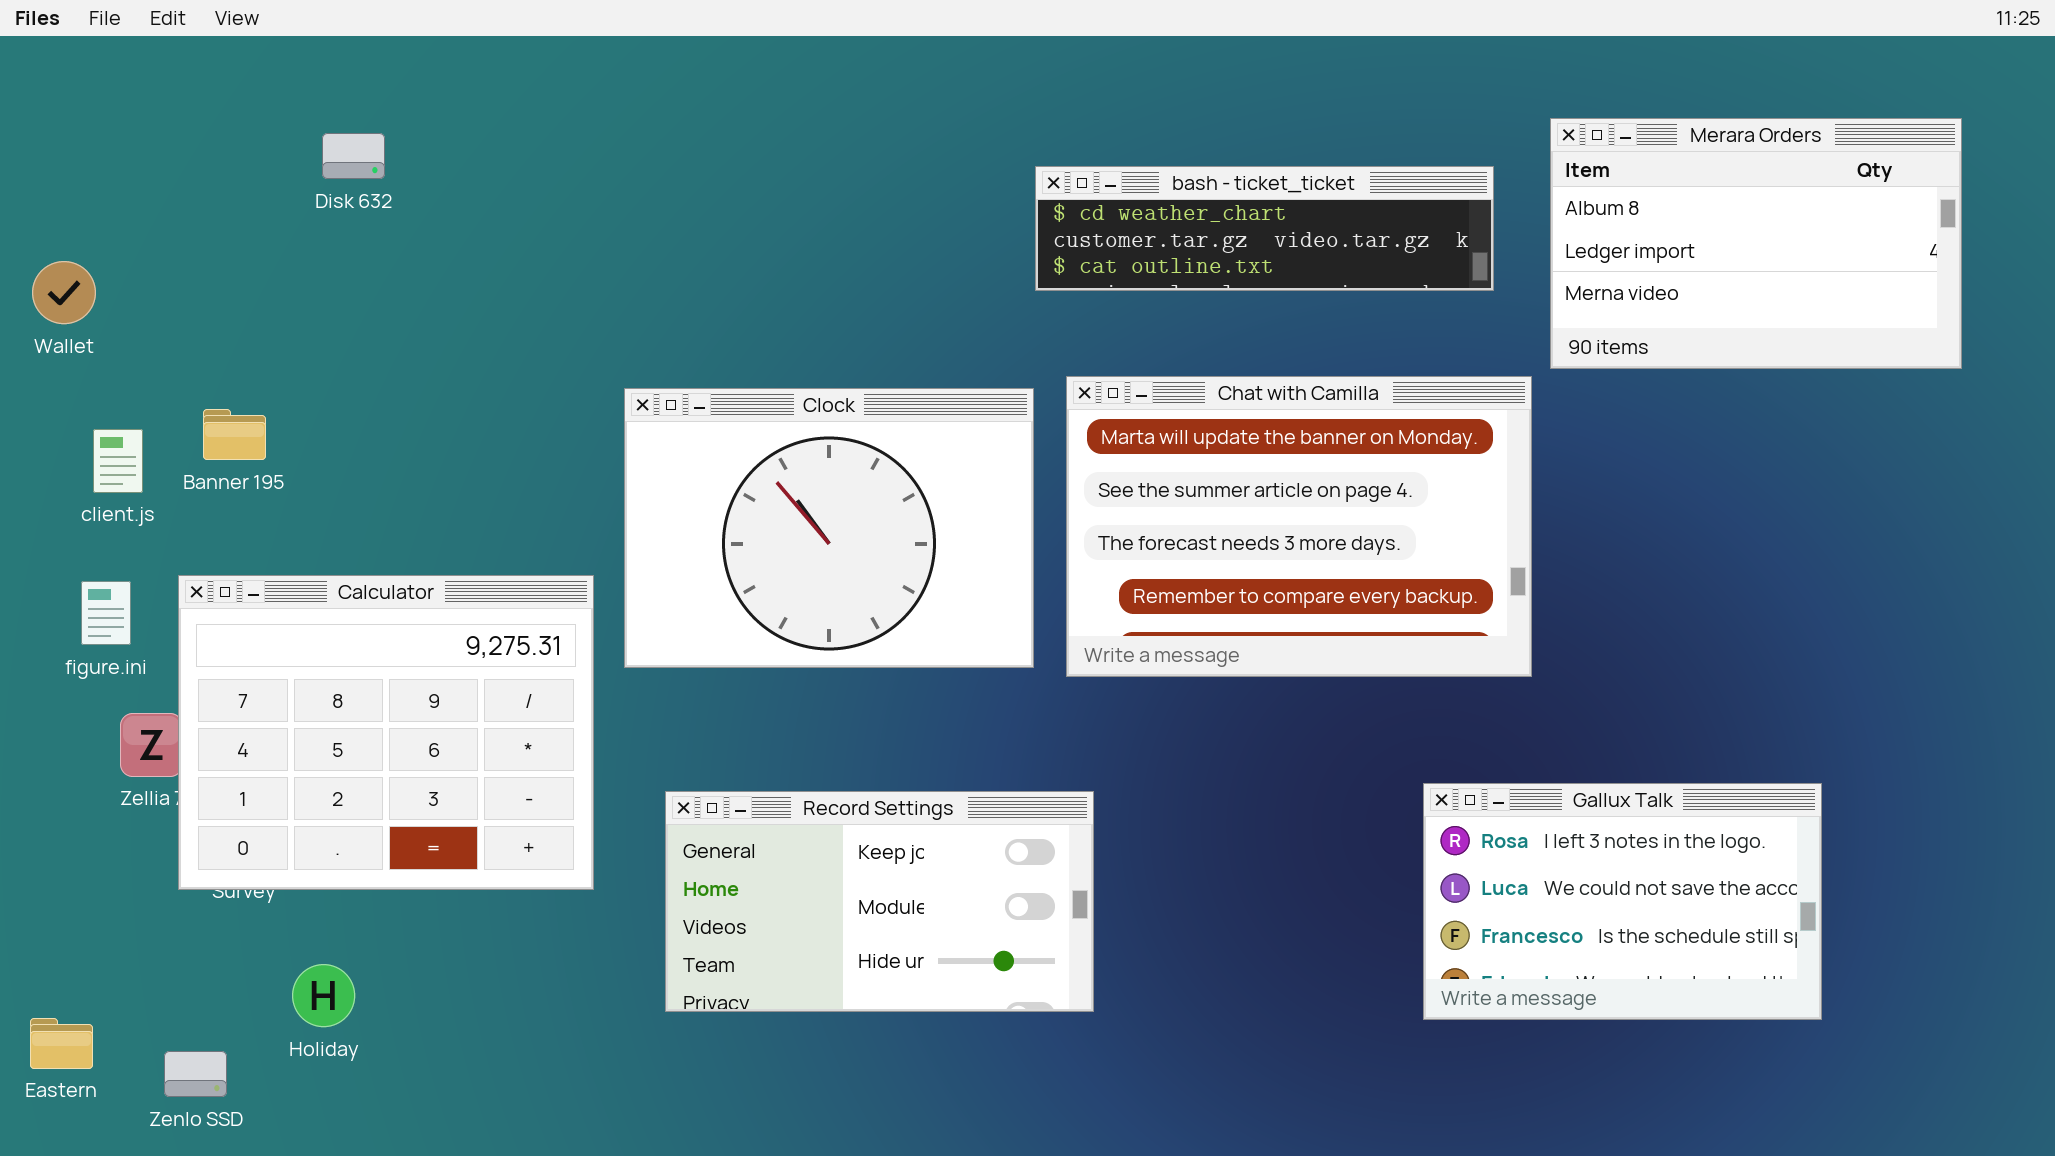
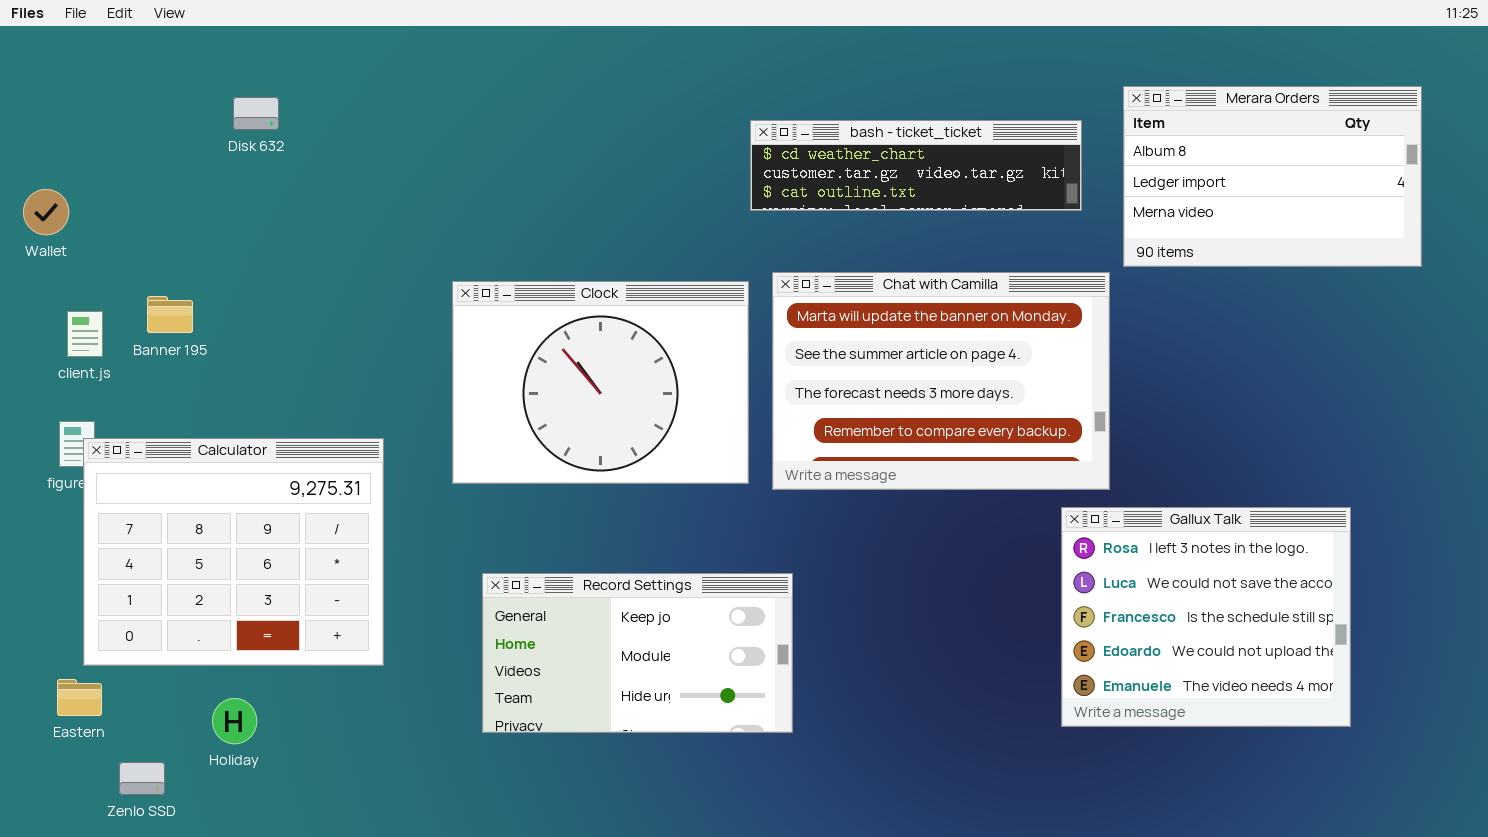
Calculator: [178,575,594,890] -> [83,438,384,666], moved
Gallux Talk: [1423,783,1822,1020] -> [1061,507,1351,727], moved, resized
Eastern: [30,1018,93,1069] -> [57,679,102,716], moved

